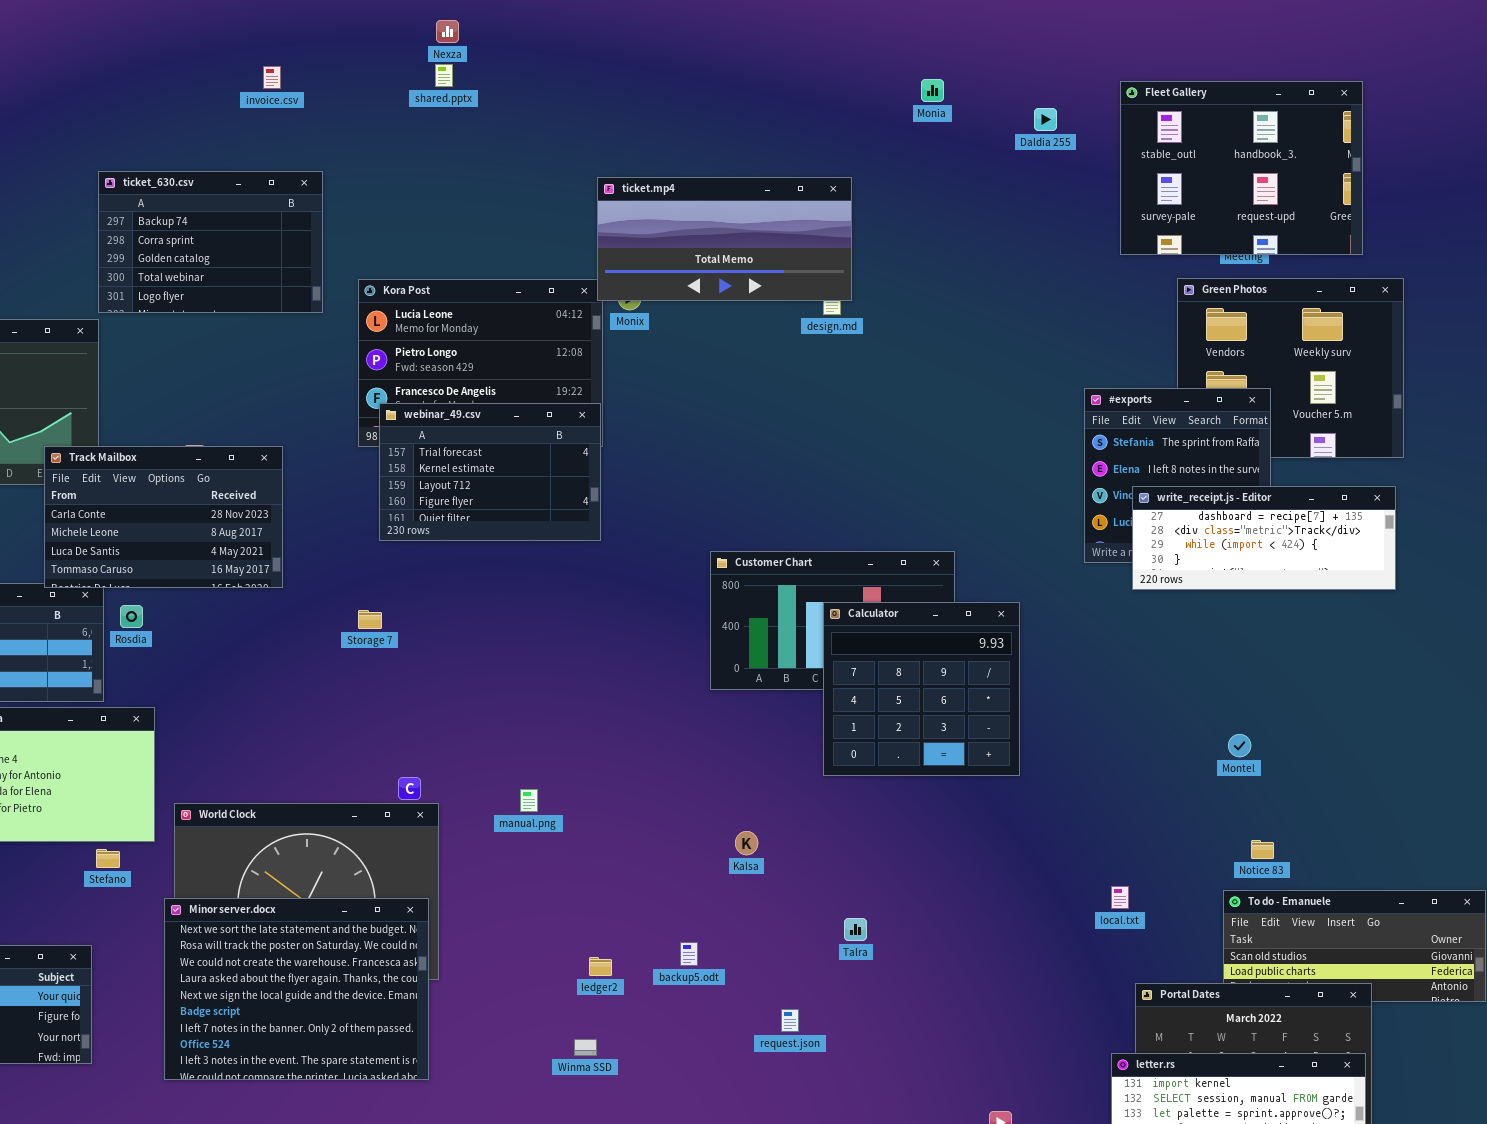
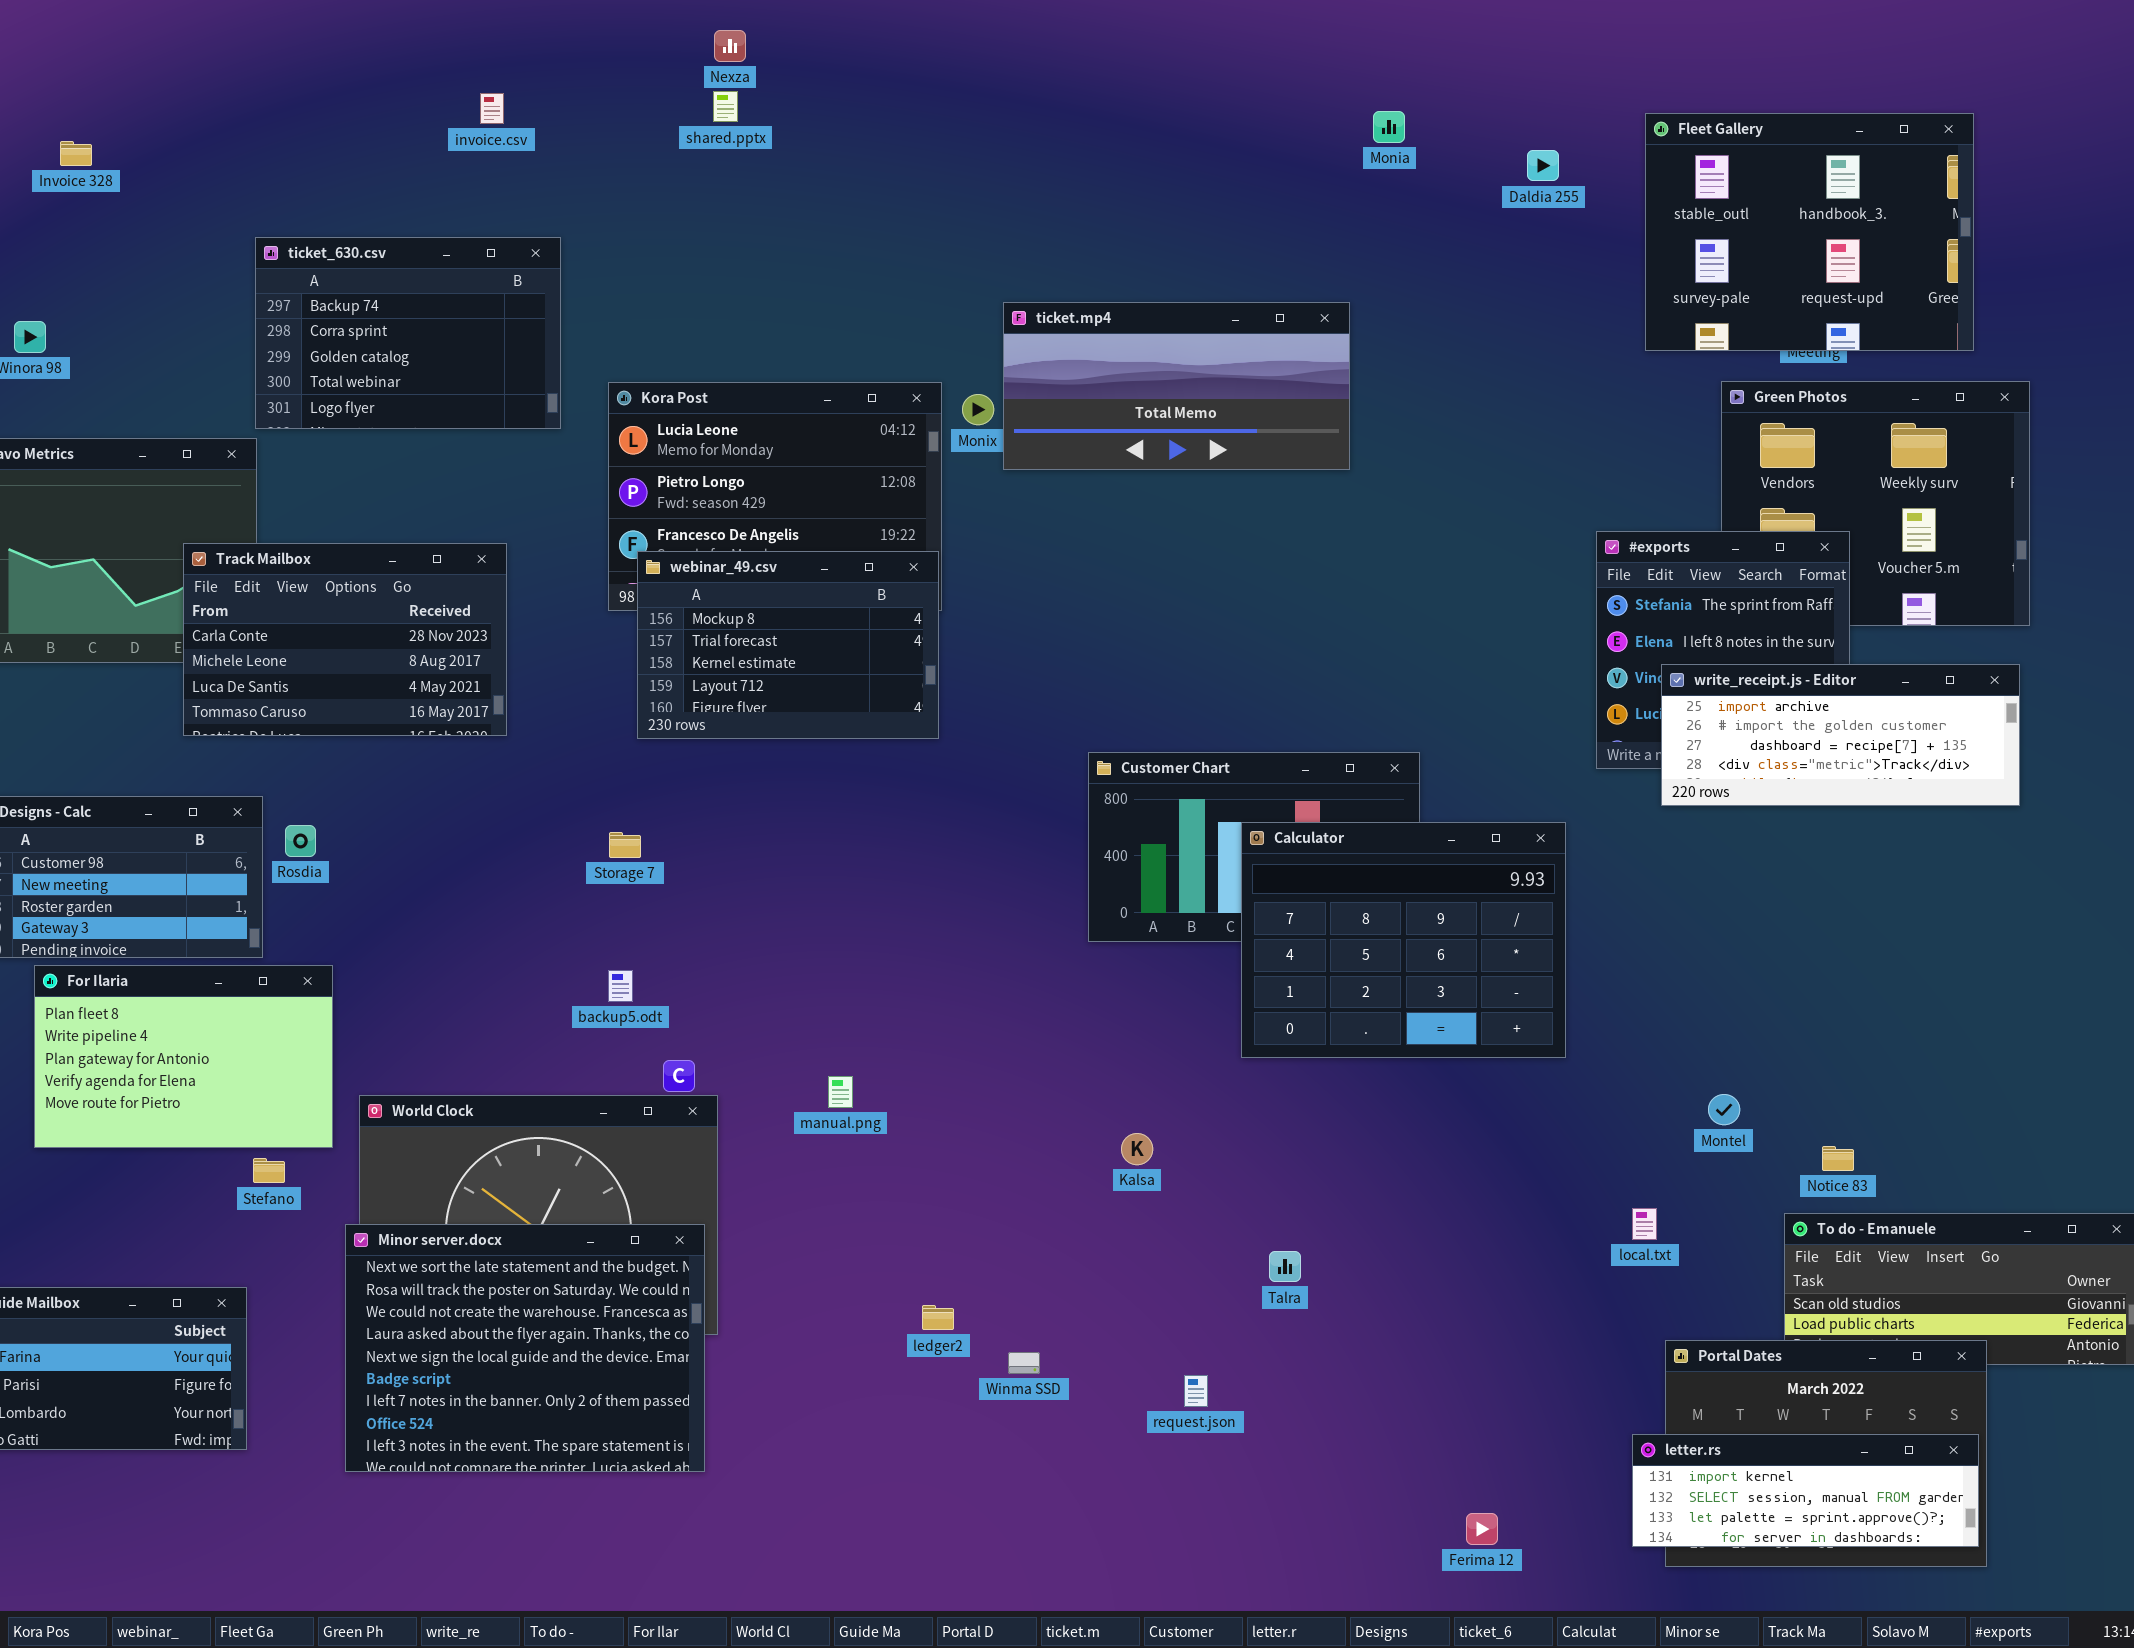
ticket.mp4: [597,177,852,301] -> [1003,302,1350,470], moved
webinar_49.csv: [379,403,601,541] -> [637,551,939,739], scrolled up 1 row
Track Mailbox: [44,446,283,588] -> [183,543,507,736], moved
write_receipt.js - Editor: [1132,486,1396,590] -> [1661,664,2020,806], scrolled up 2 rows
Calculator: [823,602,1020,776] -> [1241,822,1566,1058], resized
Montel: [1228,734,1251,757] -> [1708,1094,1740,1125], moved
backup5.odt: [680,942,698,966] -> [608,970,633,1002], moved
Winma SSD: [574,1039,597,1056] -> [1008,1352,1040,1374], moved

